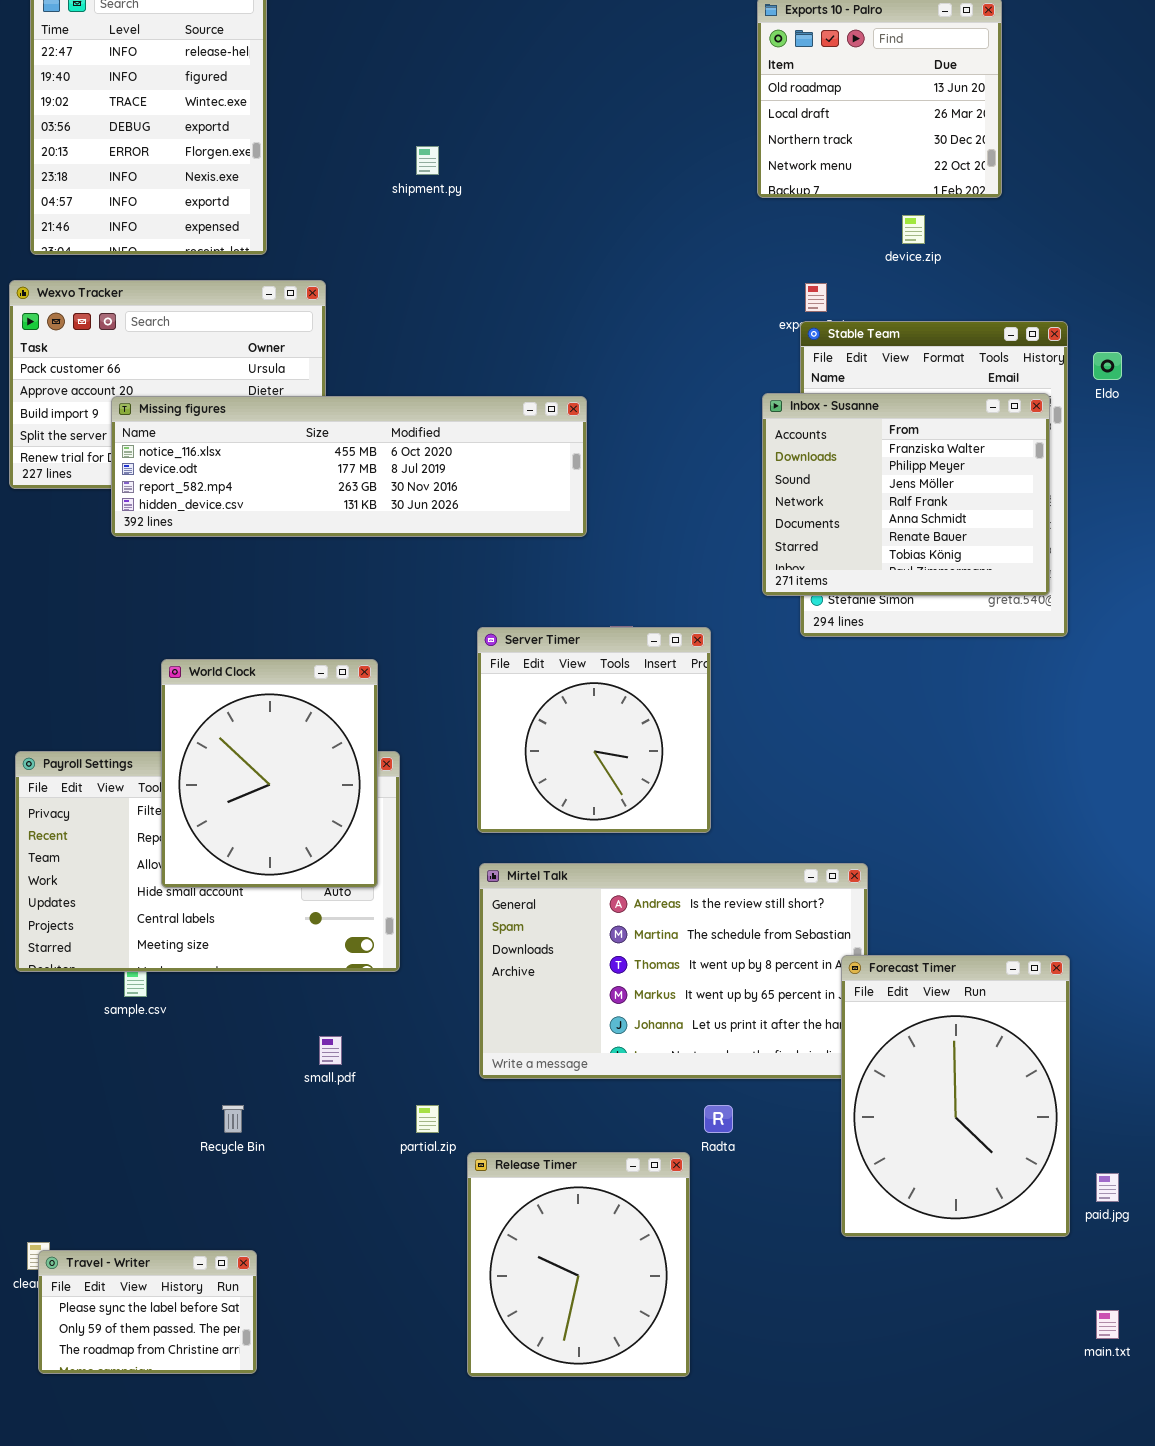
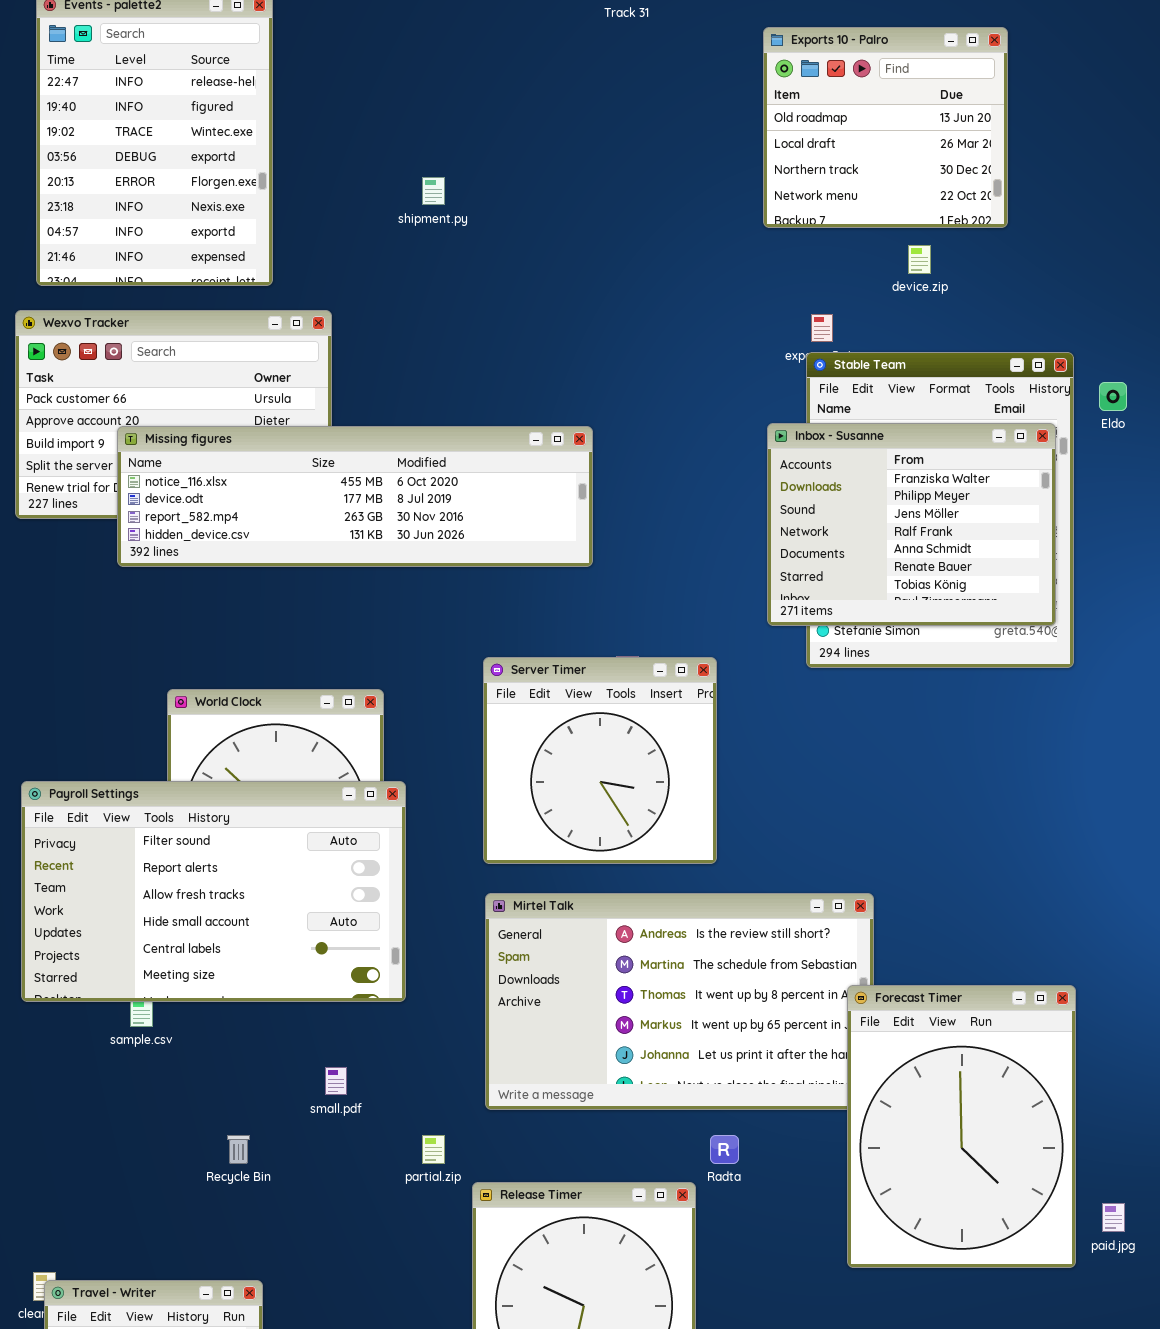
Payroll Settings: [15,751,400,972] -> [21,781,406,1002], raised

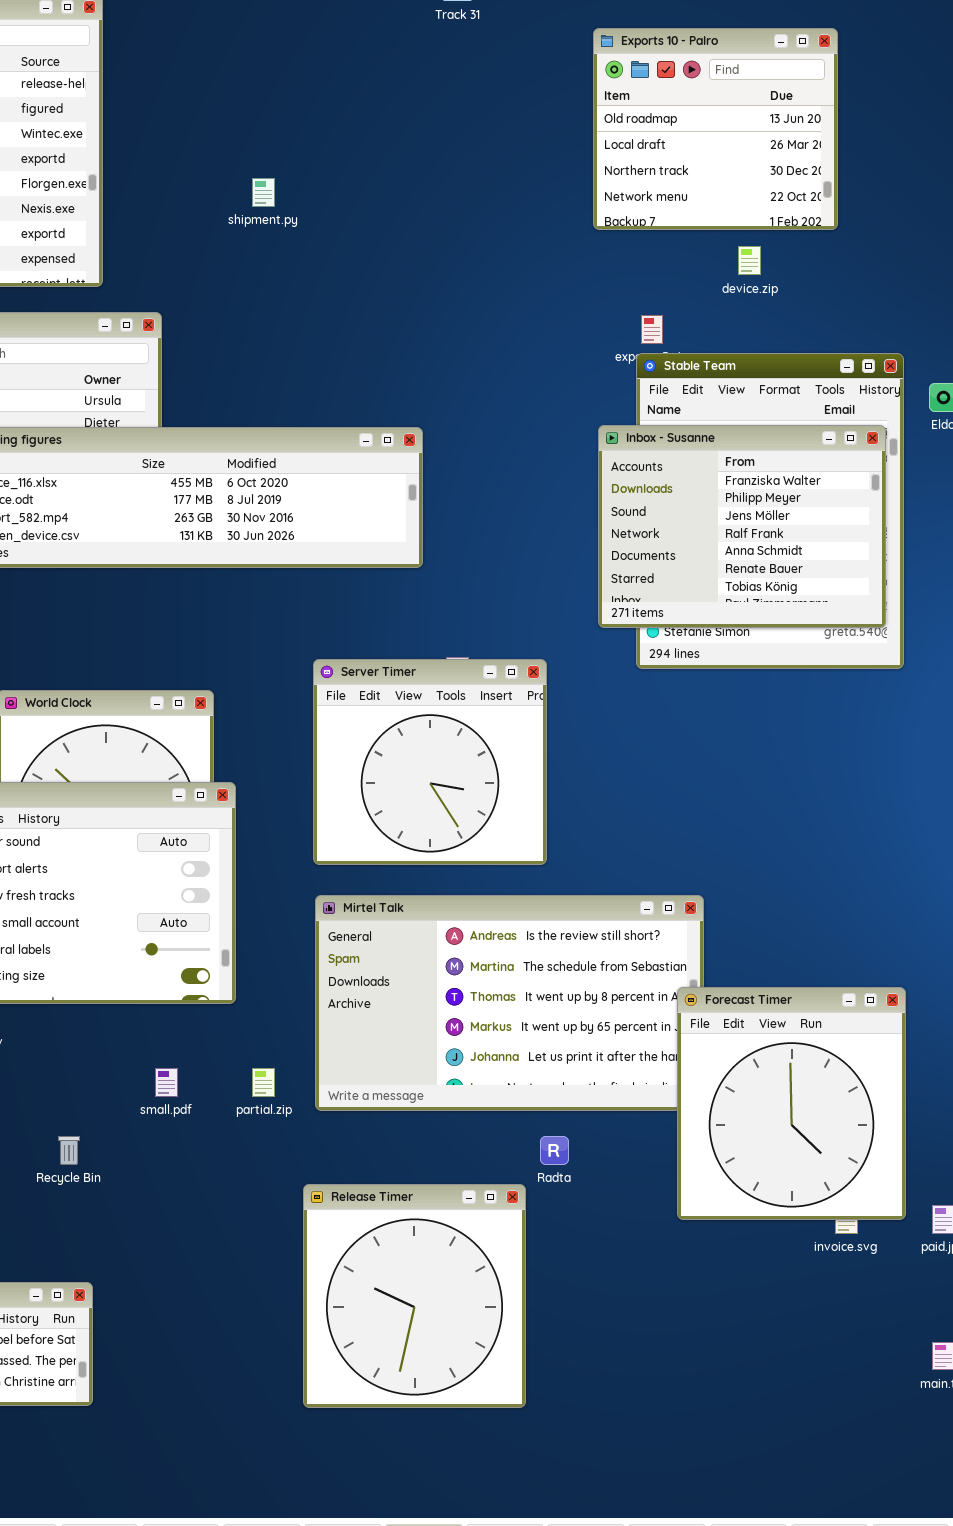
Forecast Timer: [847,985,1076,1268] -> [677,987,906,1220], resized
partial.zip: [422,1135,445,1164] -> [252,1068,275,1097], moved

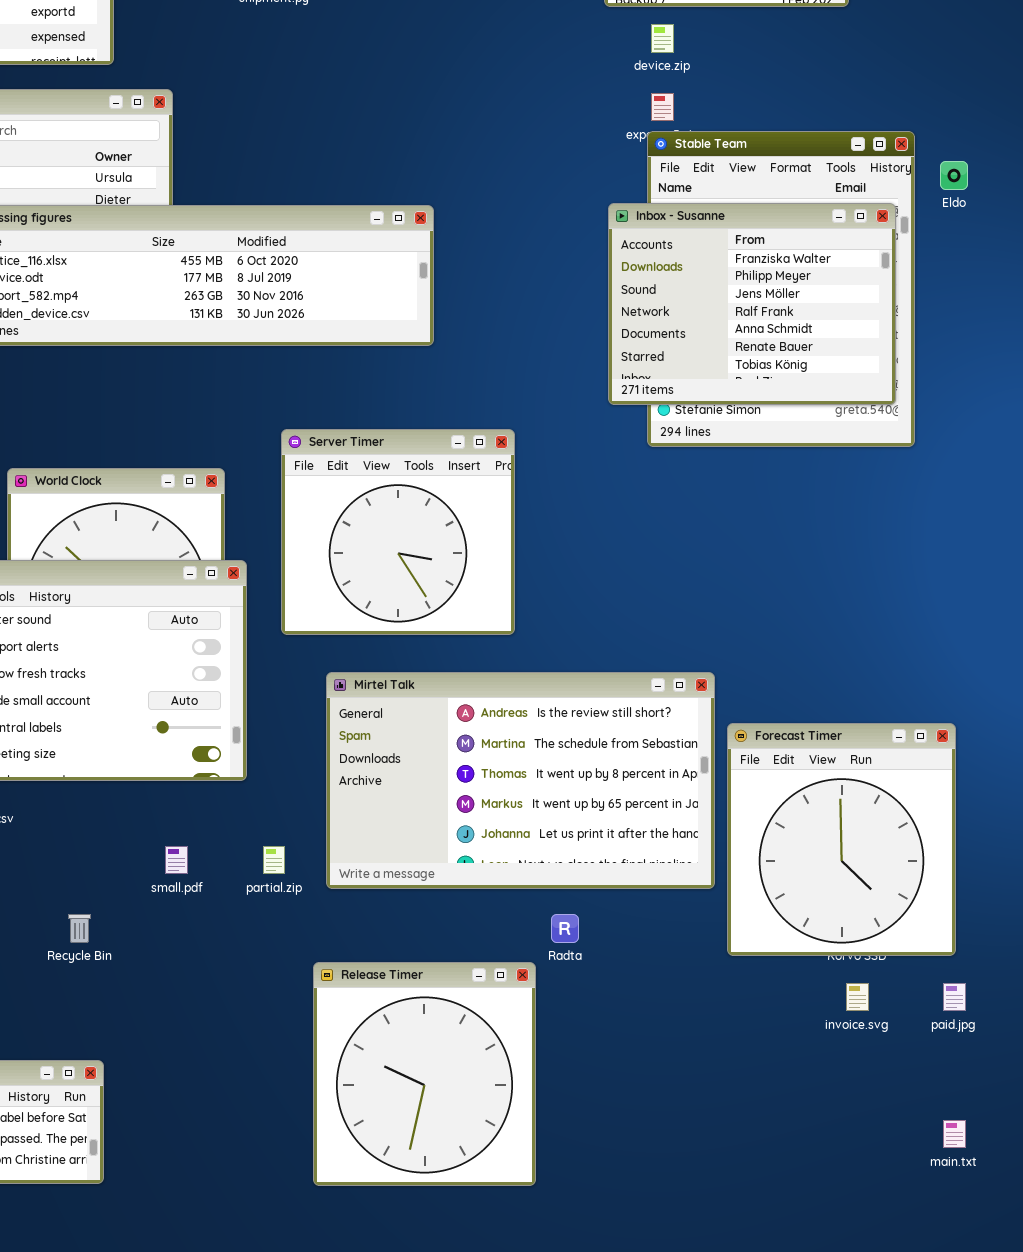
device.zip: [738,246,761,275] -> [651,24,674,53], moved
Server Timer: [313,659,547,865] -> [281,429,515,635], moved
Forecast Timer: [677,987,906,1220] -> [727,723,956,956], moved

